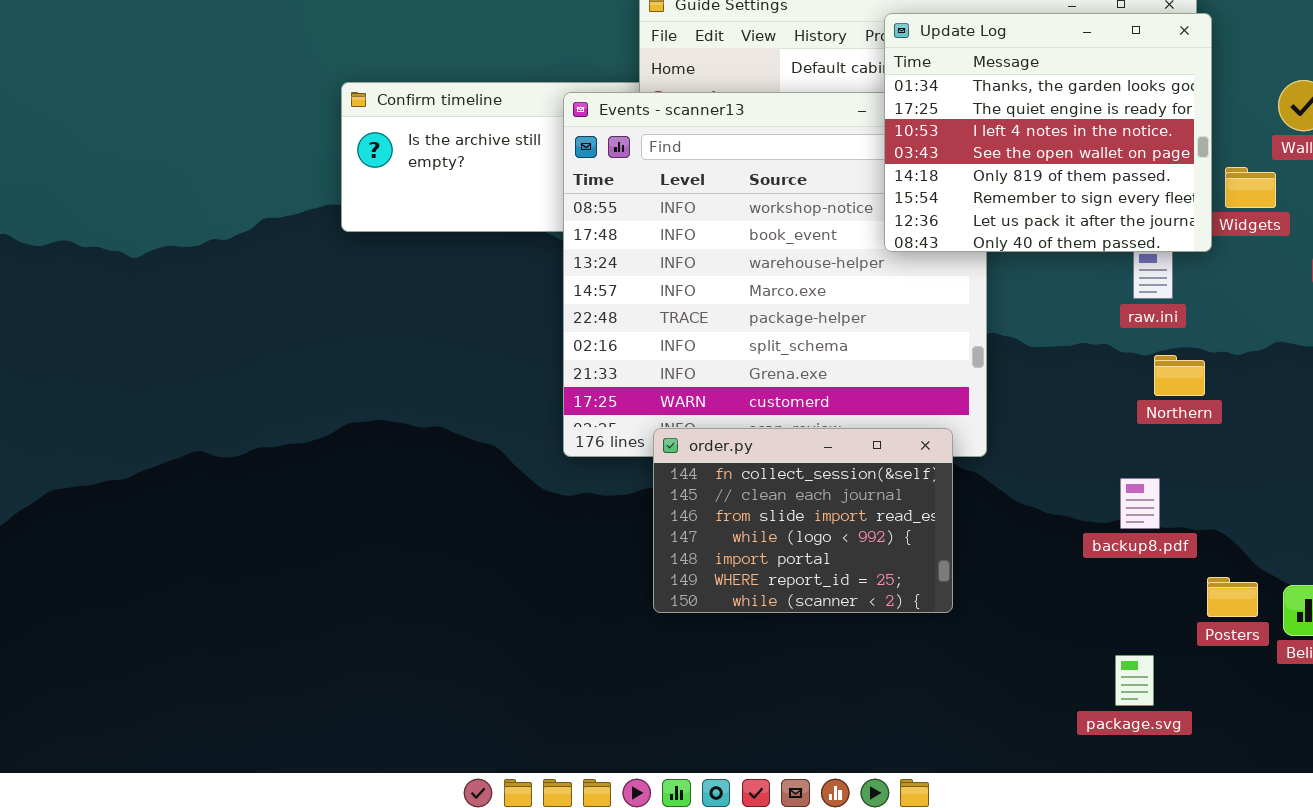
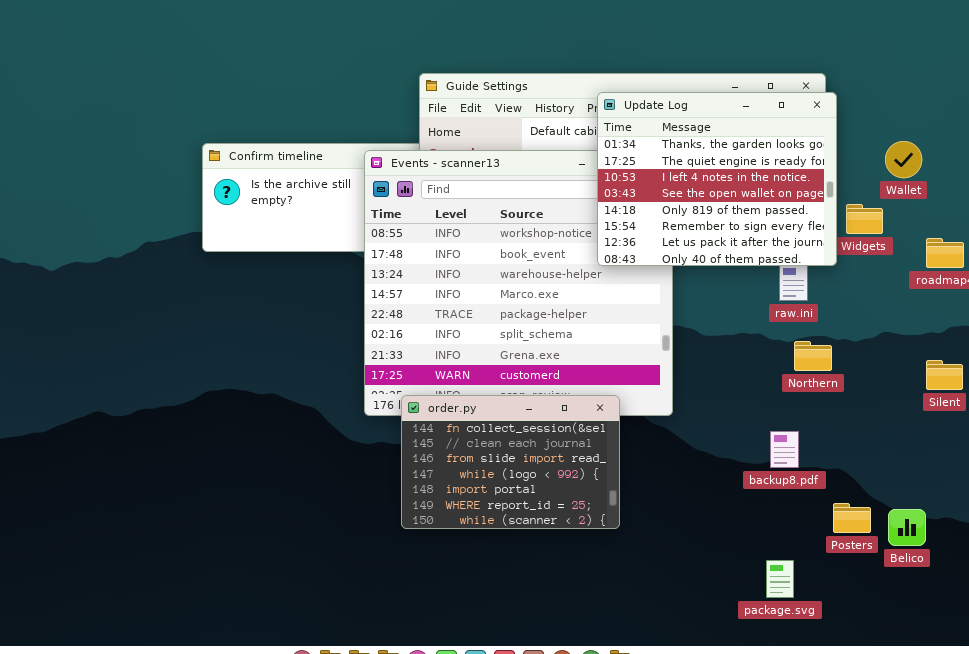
order.py: [653,428,953,613] -> [401,395,620,529], moved

